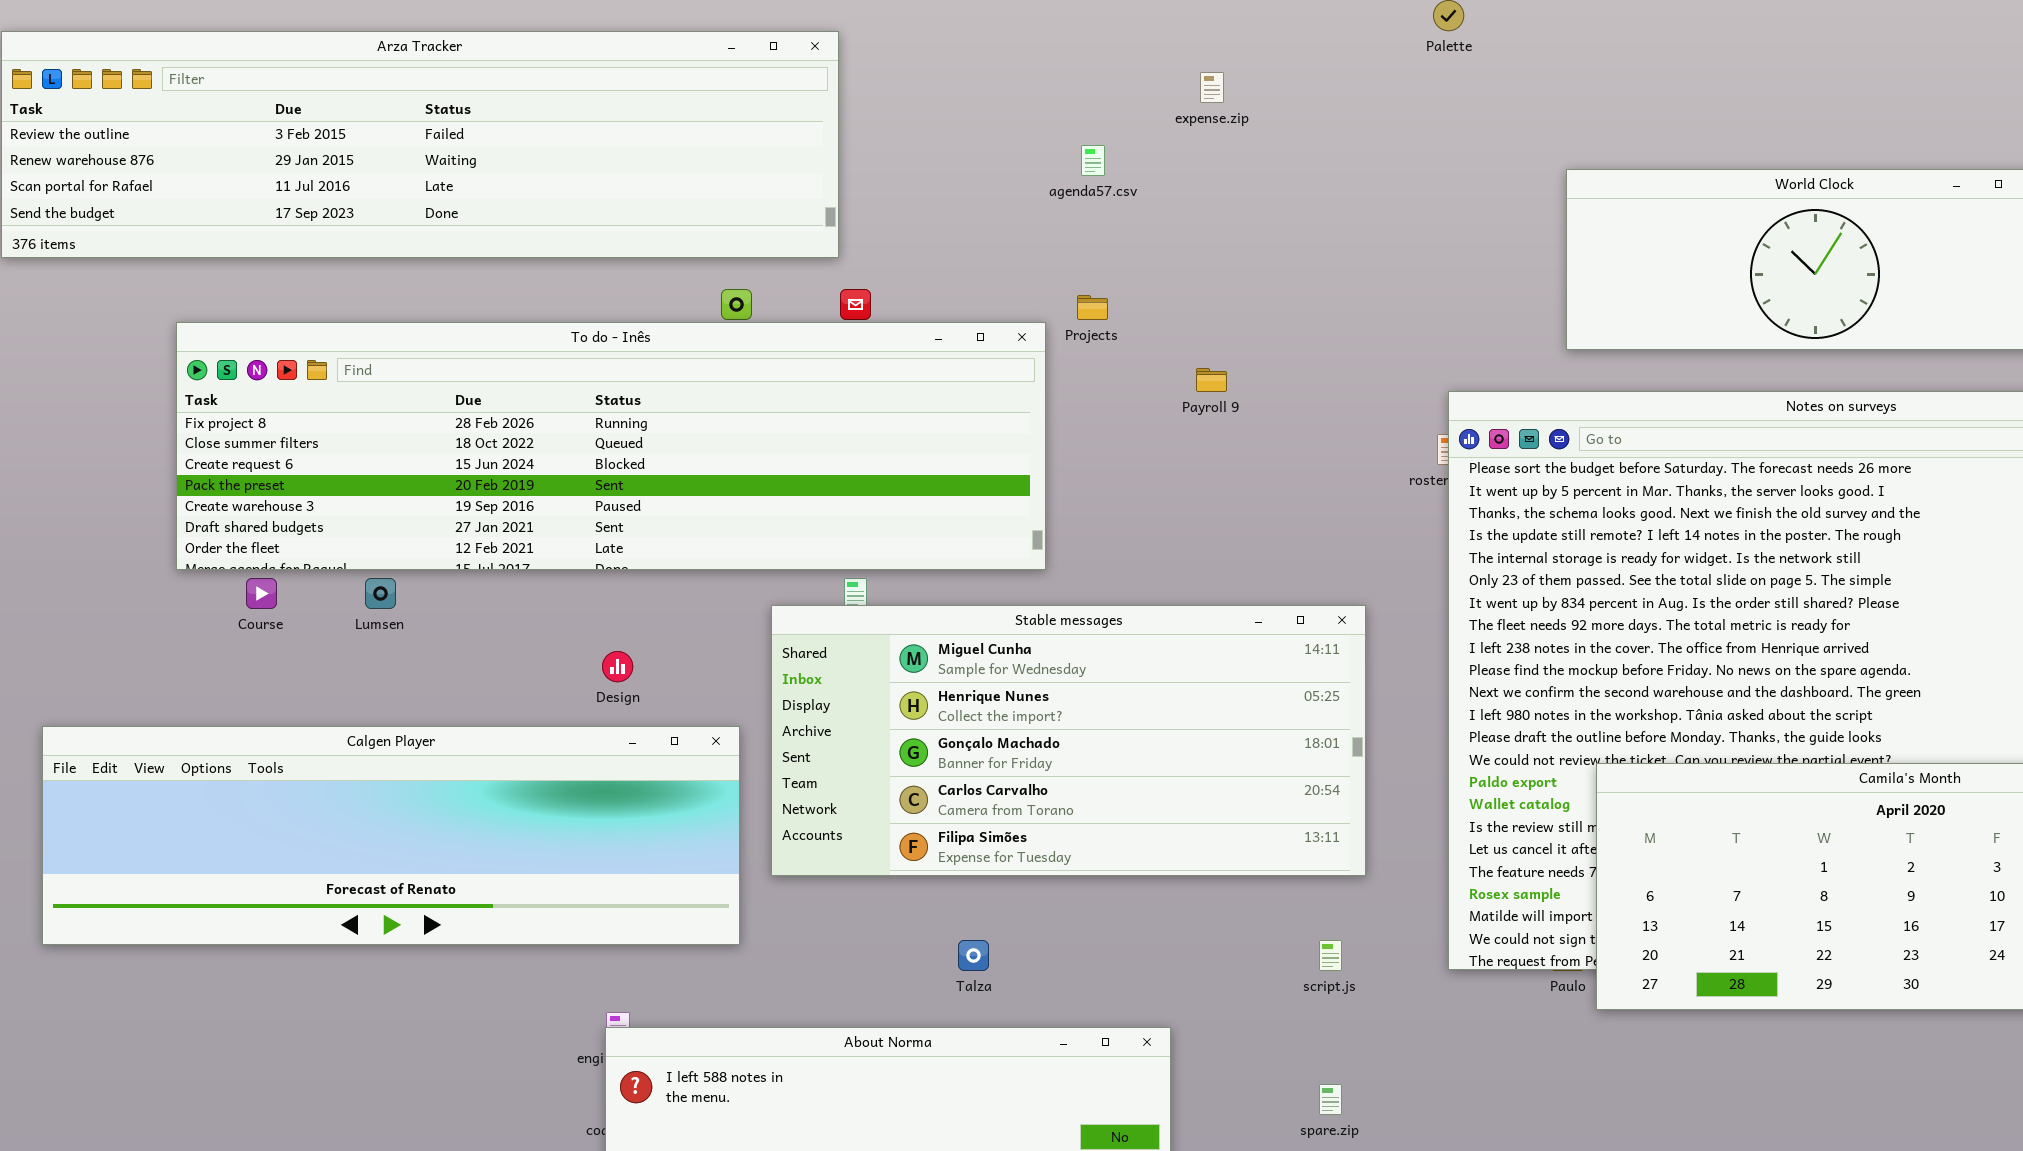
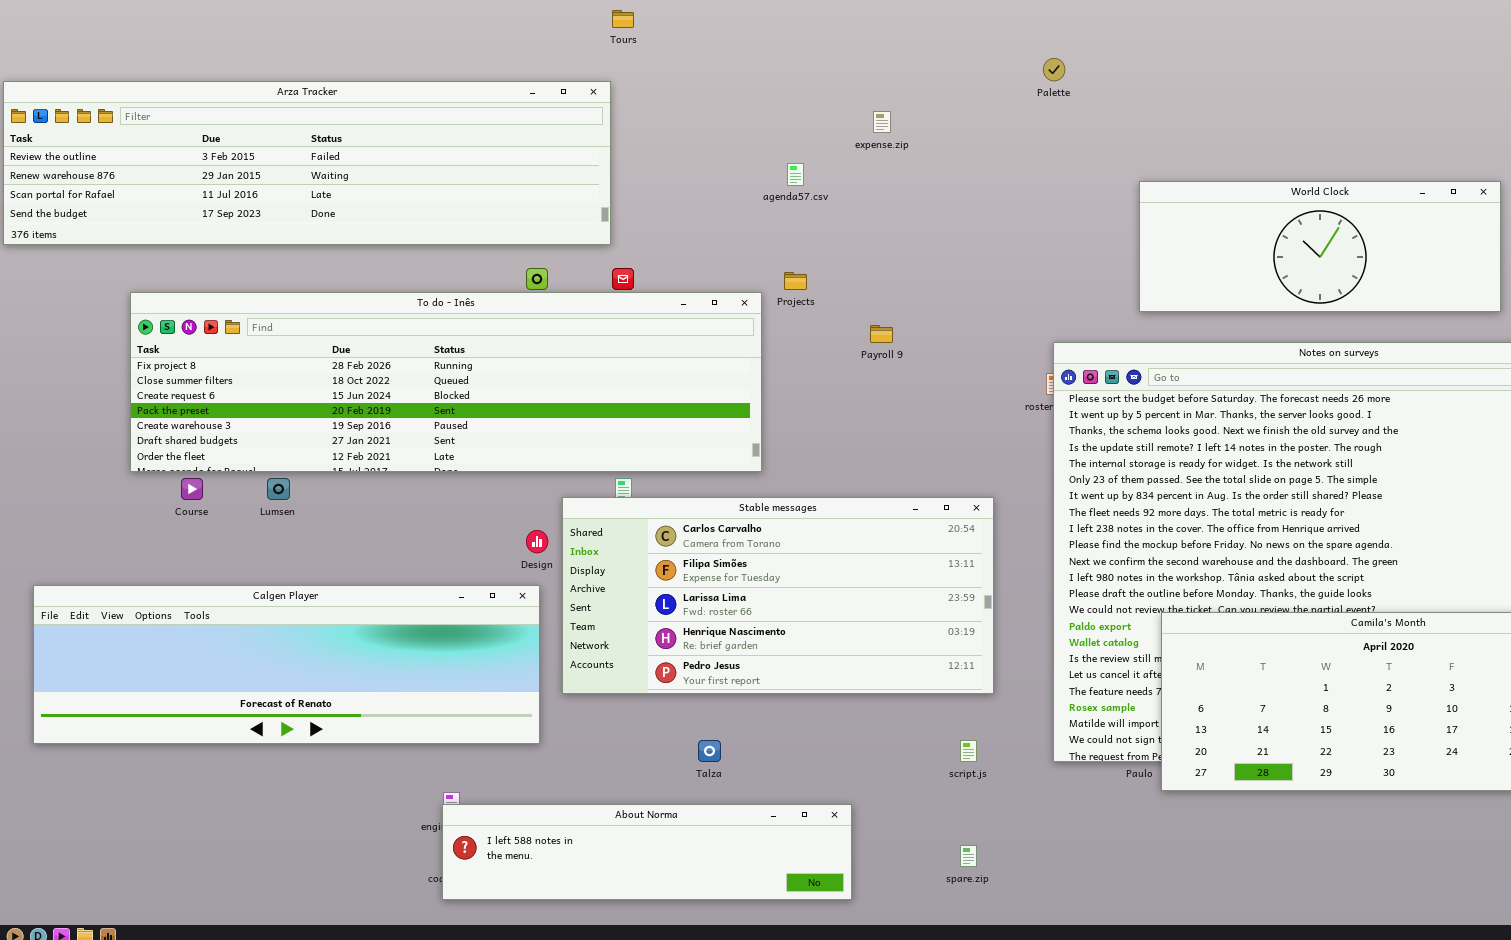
Stable messages: [771,605,1366,876] -> [562,497,994,694], scrolled down 3 rows
Design: [602,651,633,682] -> [526,530,548,553], moved

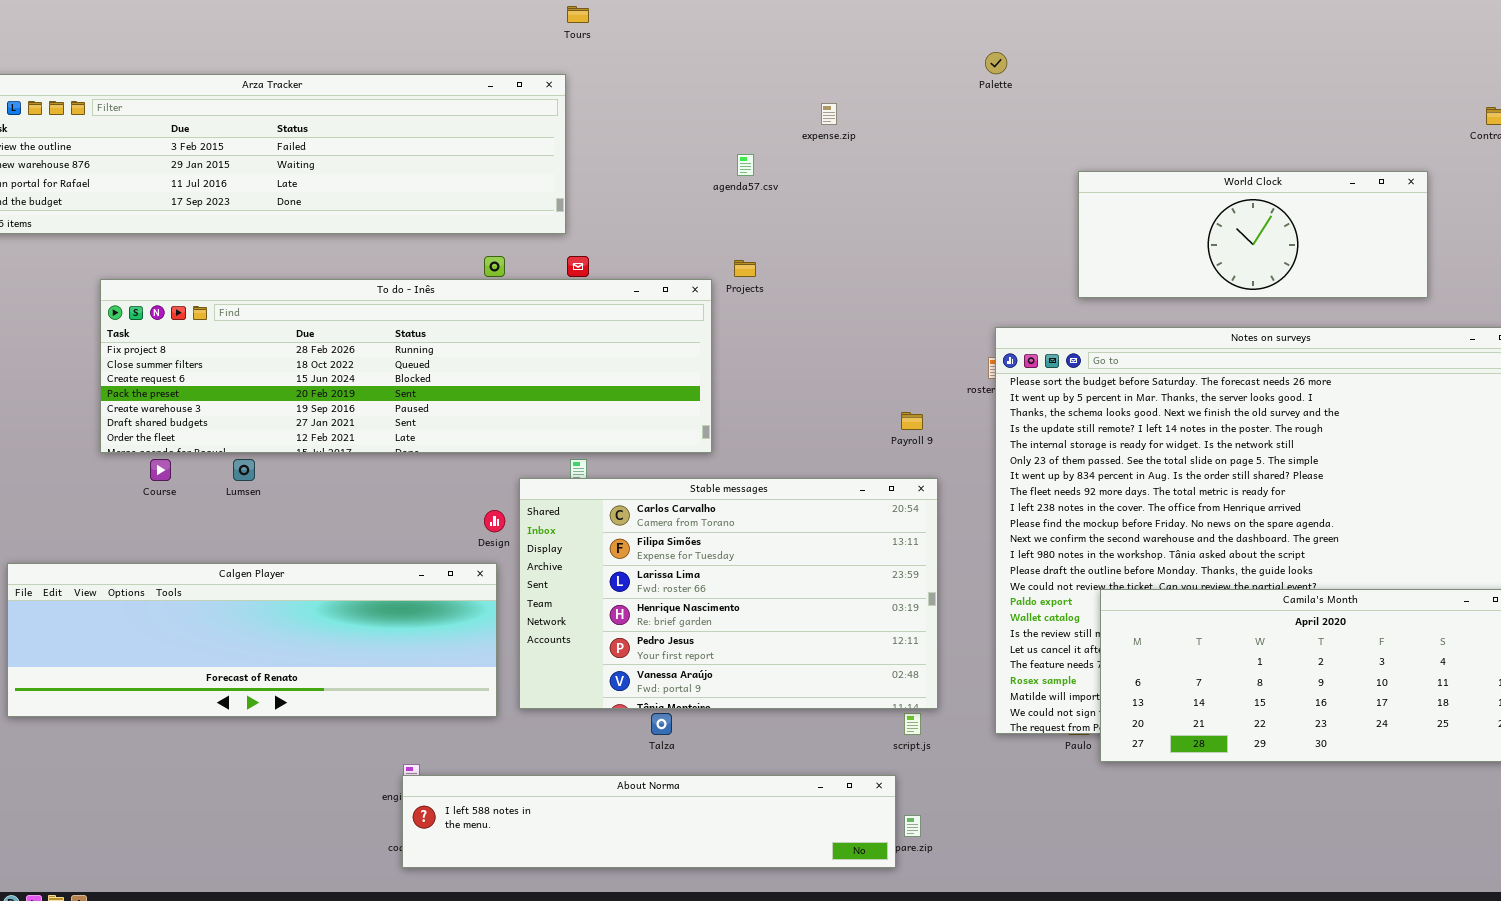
Payroll 9: [870,325,893,343] -> [901,412,923,430], moved
Stable messages: [562,497,994,694] -> [519,478,938,709], resized
About Norma: [442,804,852,900] -> [402,775,896,868], resized

